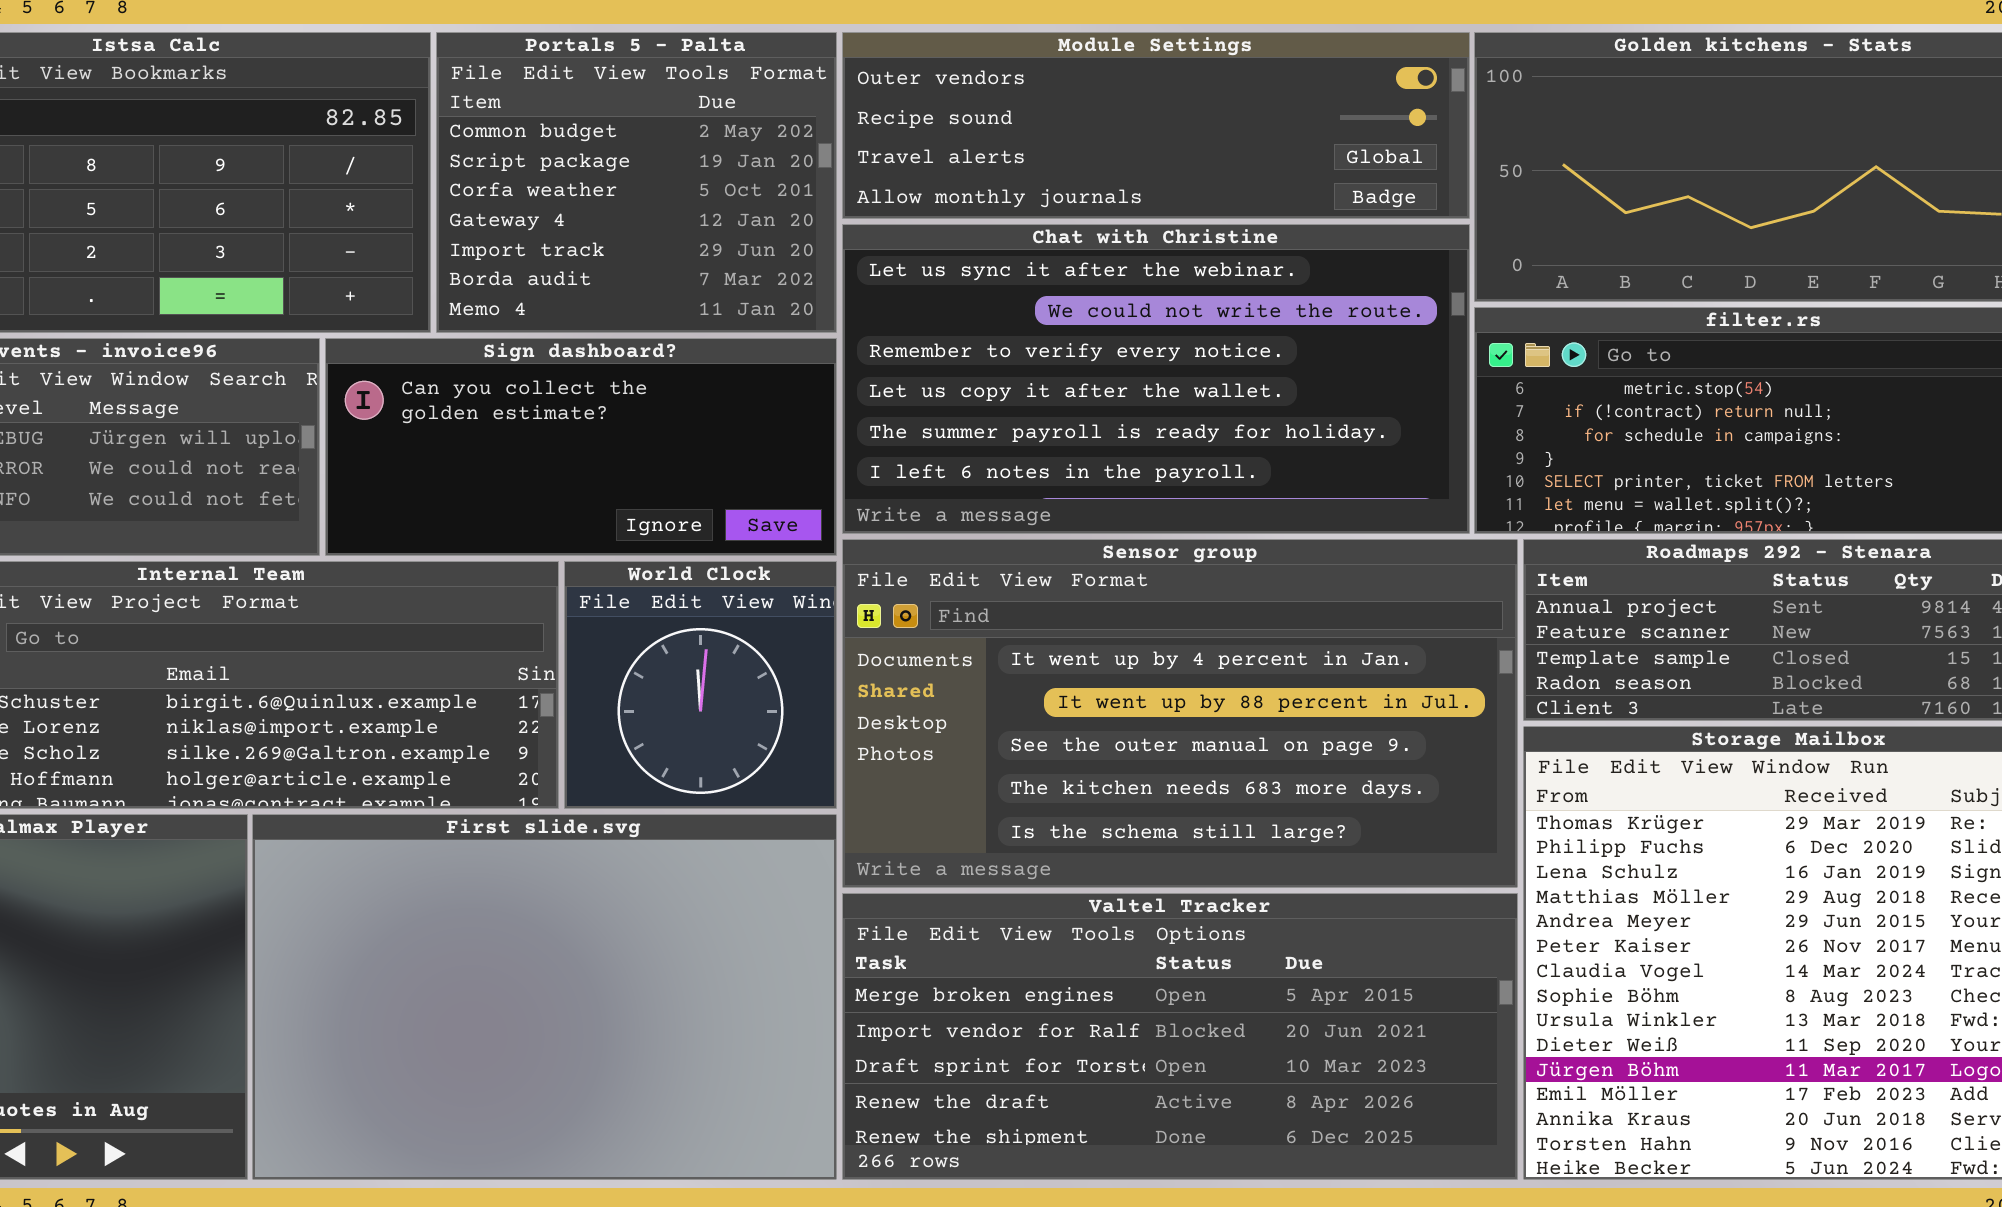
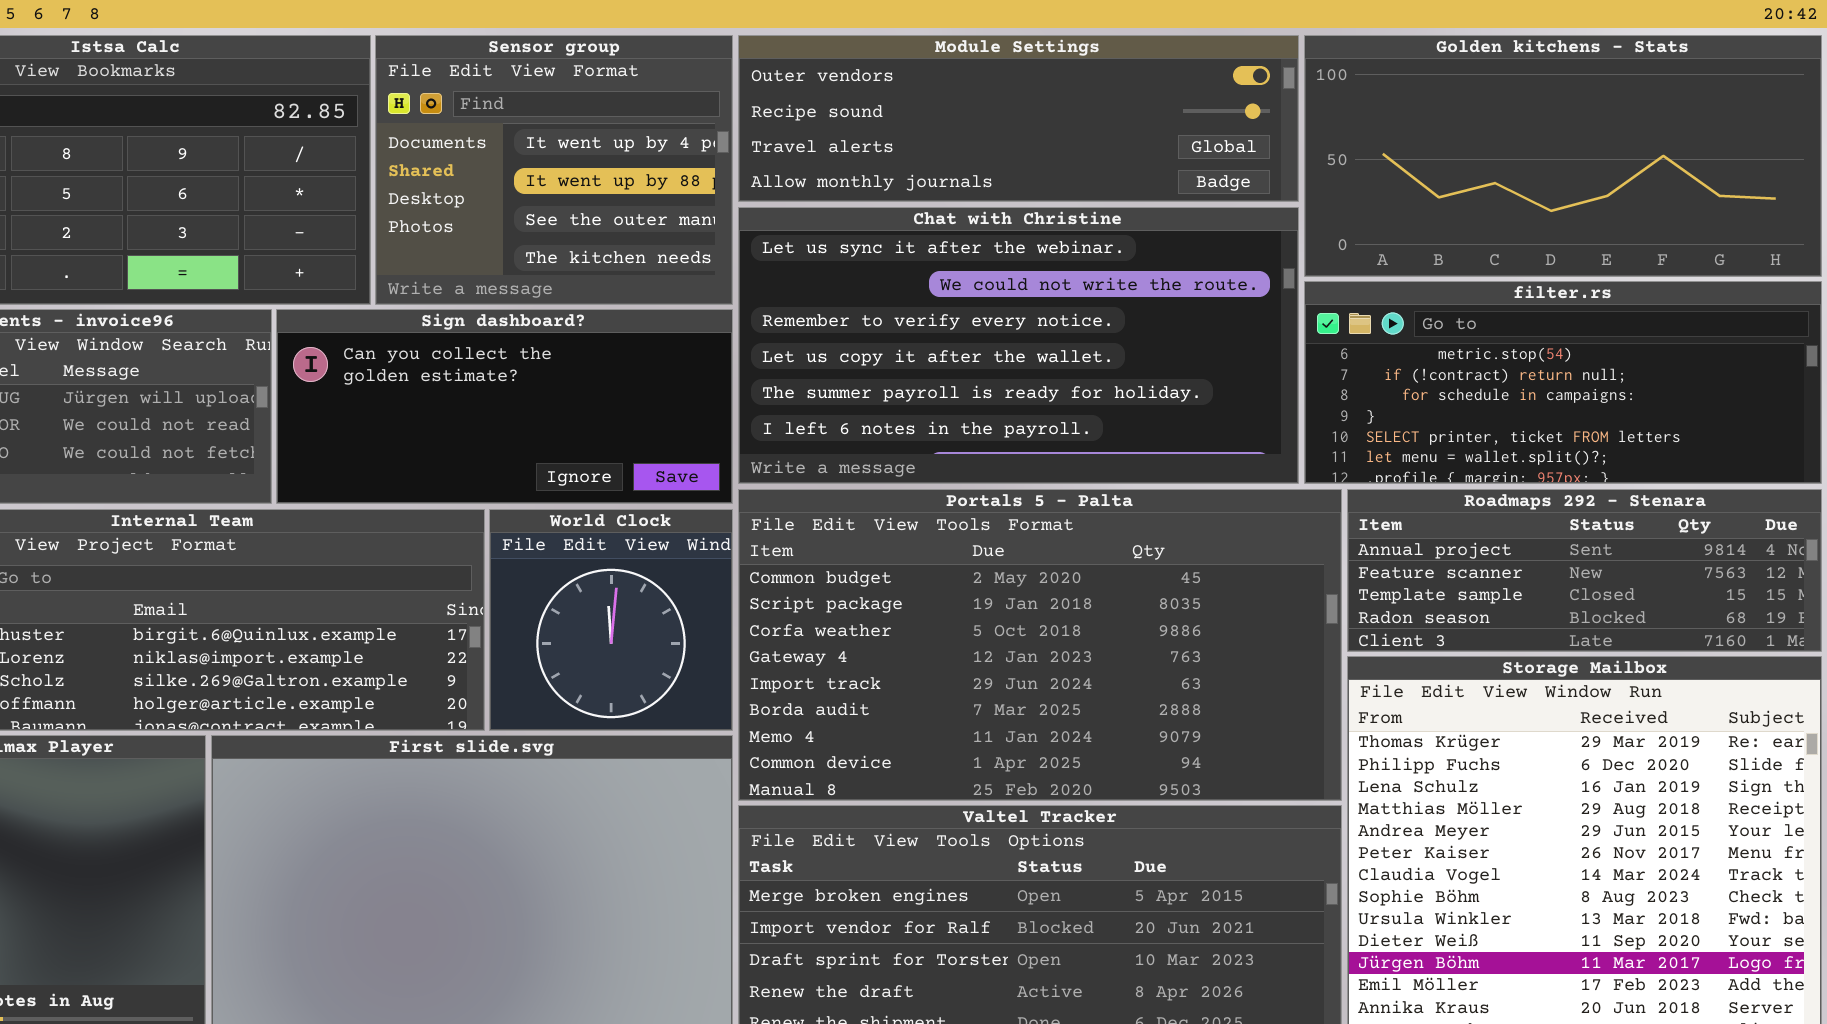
Portals 5 - Palta: [436,32,837,333] -> [738,489,1342,801], moved, resized
Sensor group: [842,539,1518,888] -> [375,35,733,305], moved, resized

